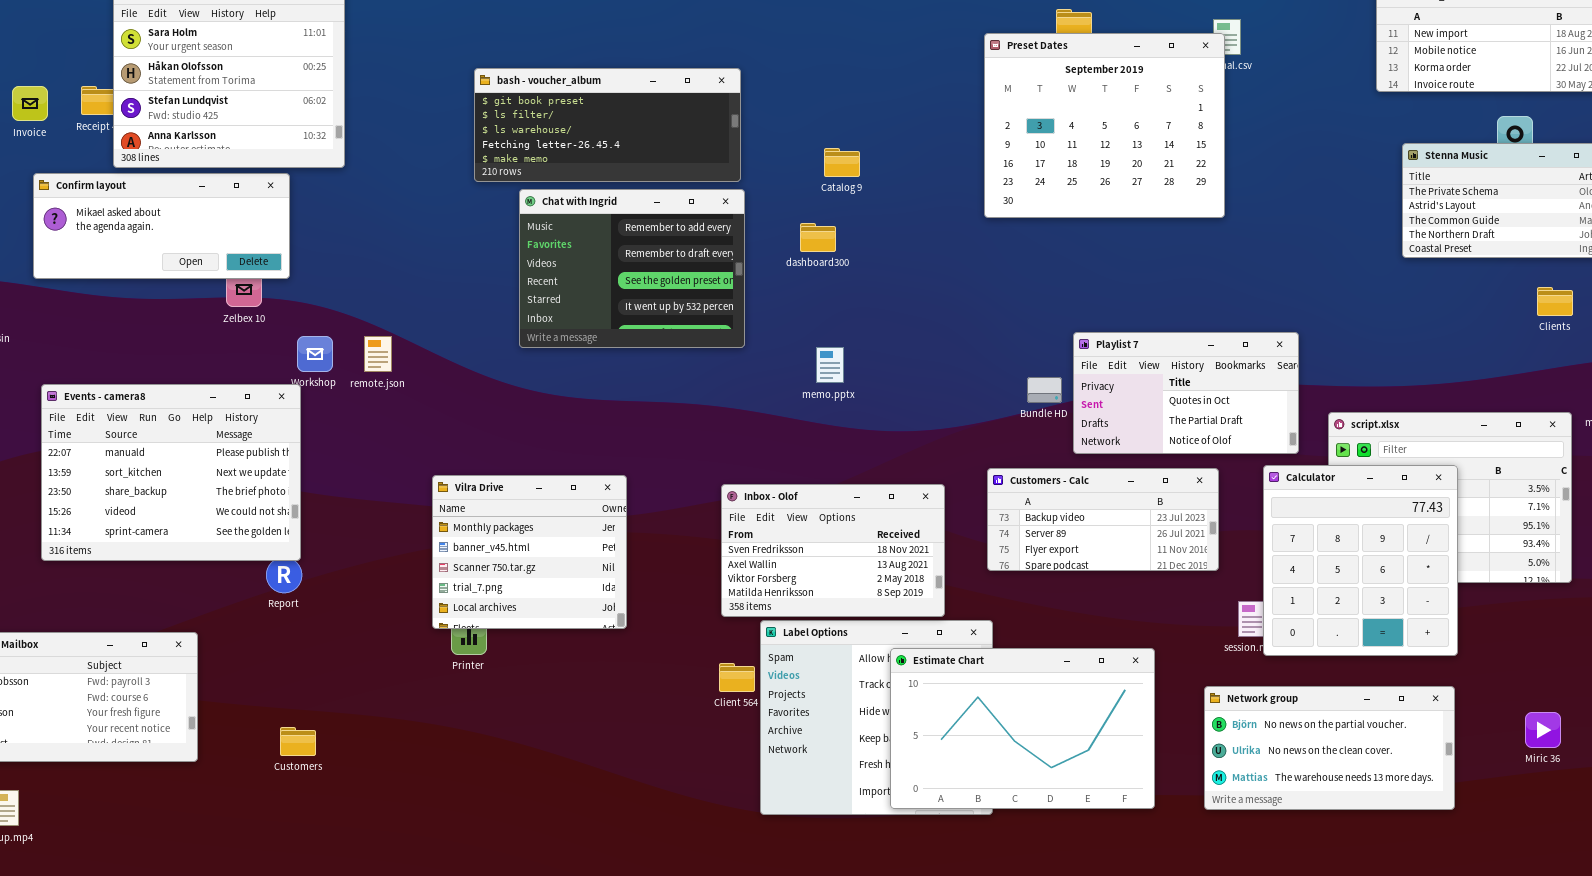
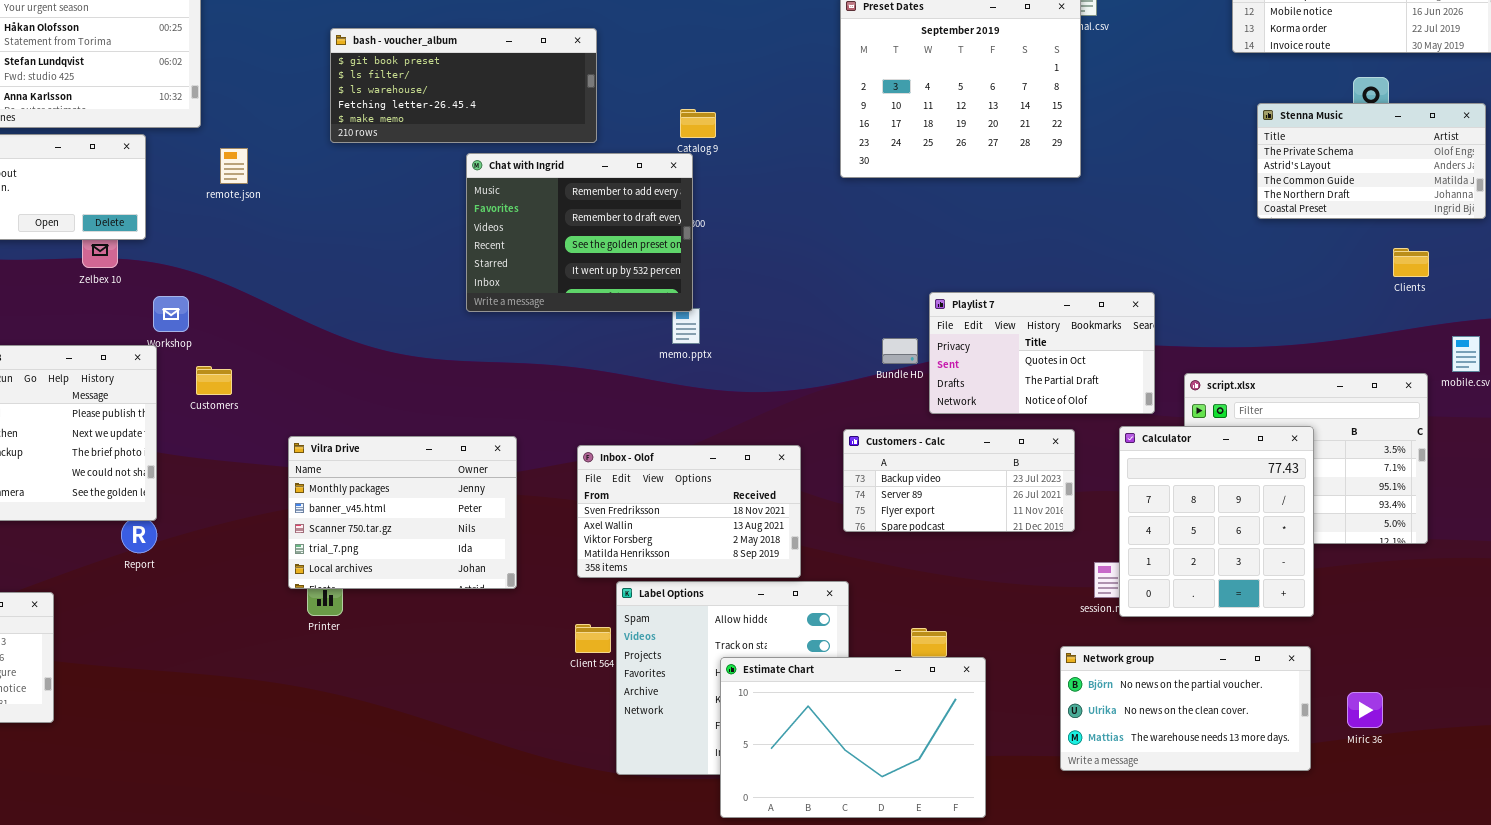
Chat with Ingrid: [519,189,745,348] -> [466,153,693,312], moved
remote.json: [364,336,392,372] -> [220,148,248,184], moved
Vilra Drive: [432,475,627,629] -> [288,436,517,589], resized
Estimate Chart: [890,648,1155,809] -> [720,657,986,818], moved
Miric 36: [1525,712,1561,748] -> [1347,692,1383,728], moved
Customers: [280,727,316,756] -> [196,366,232,395], moved

